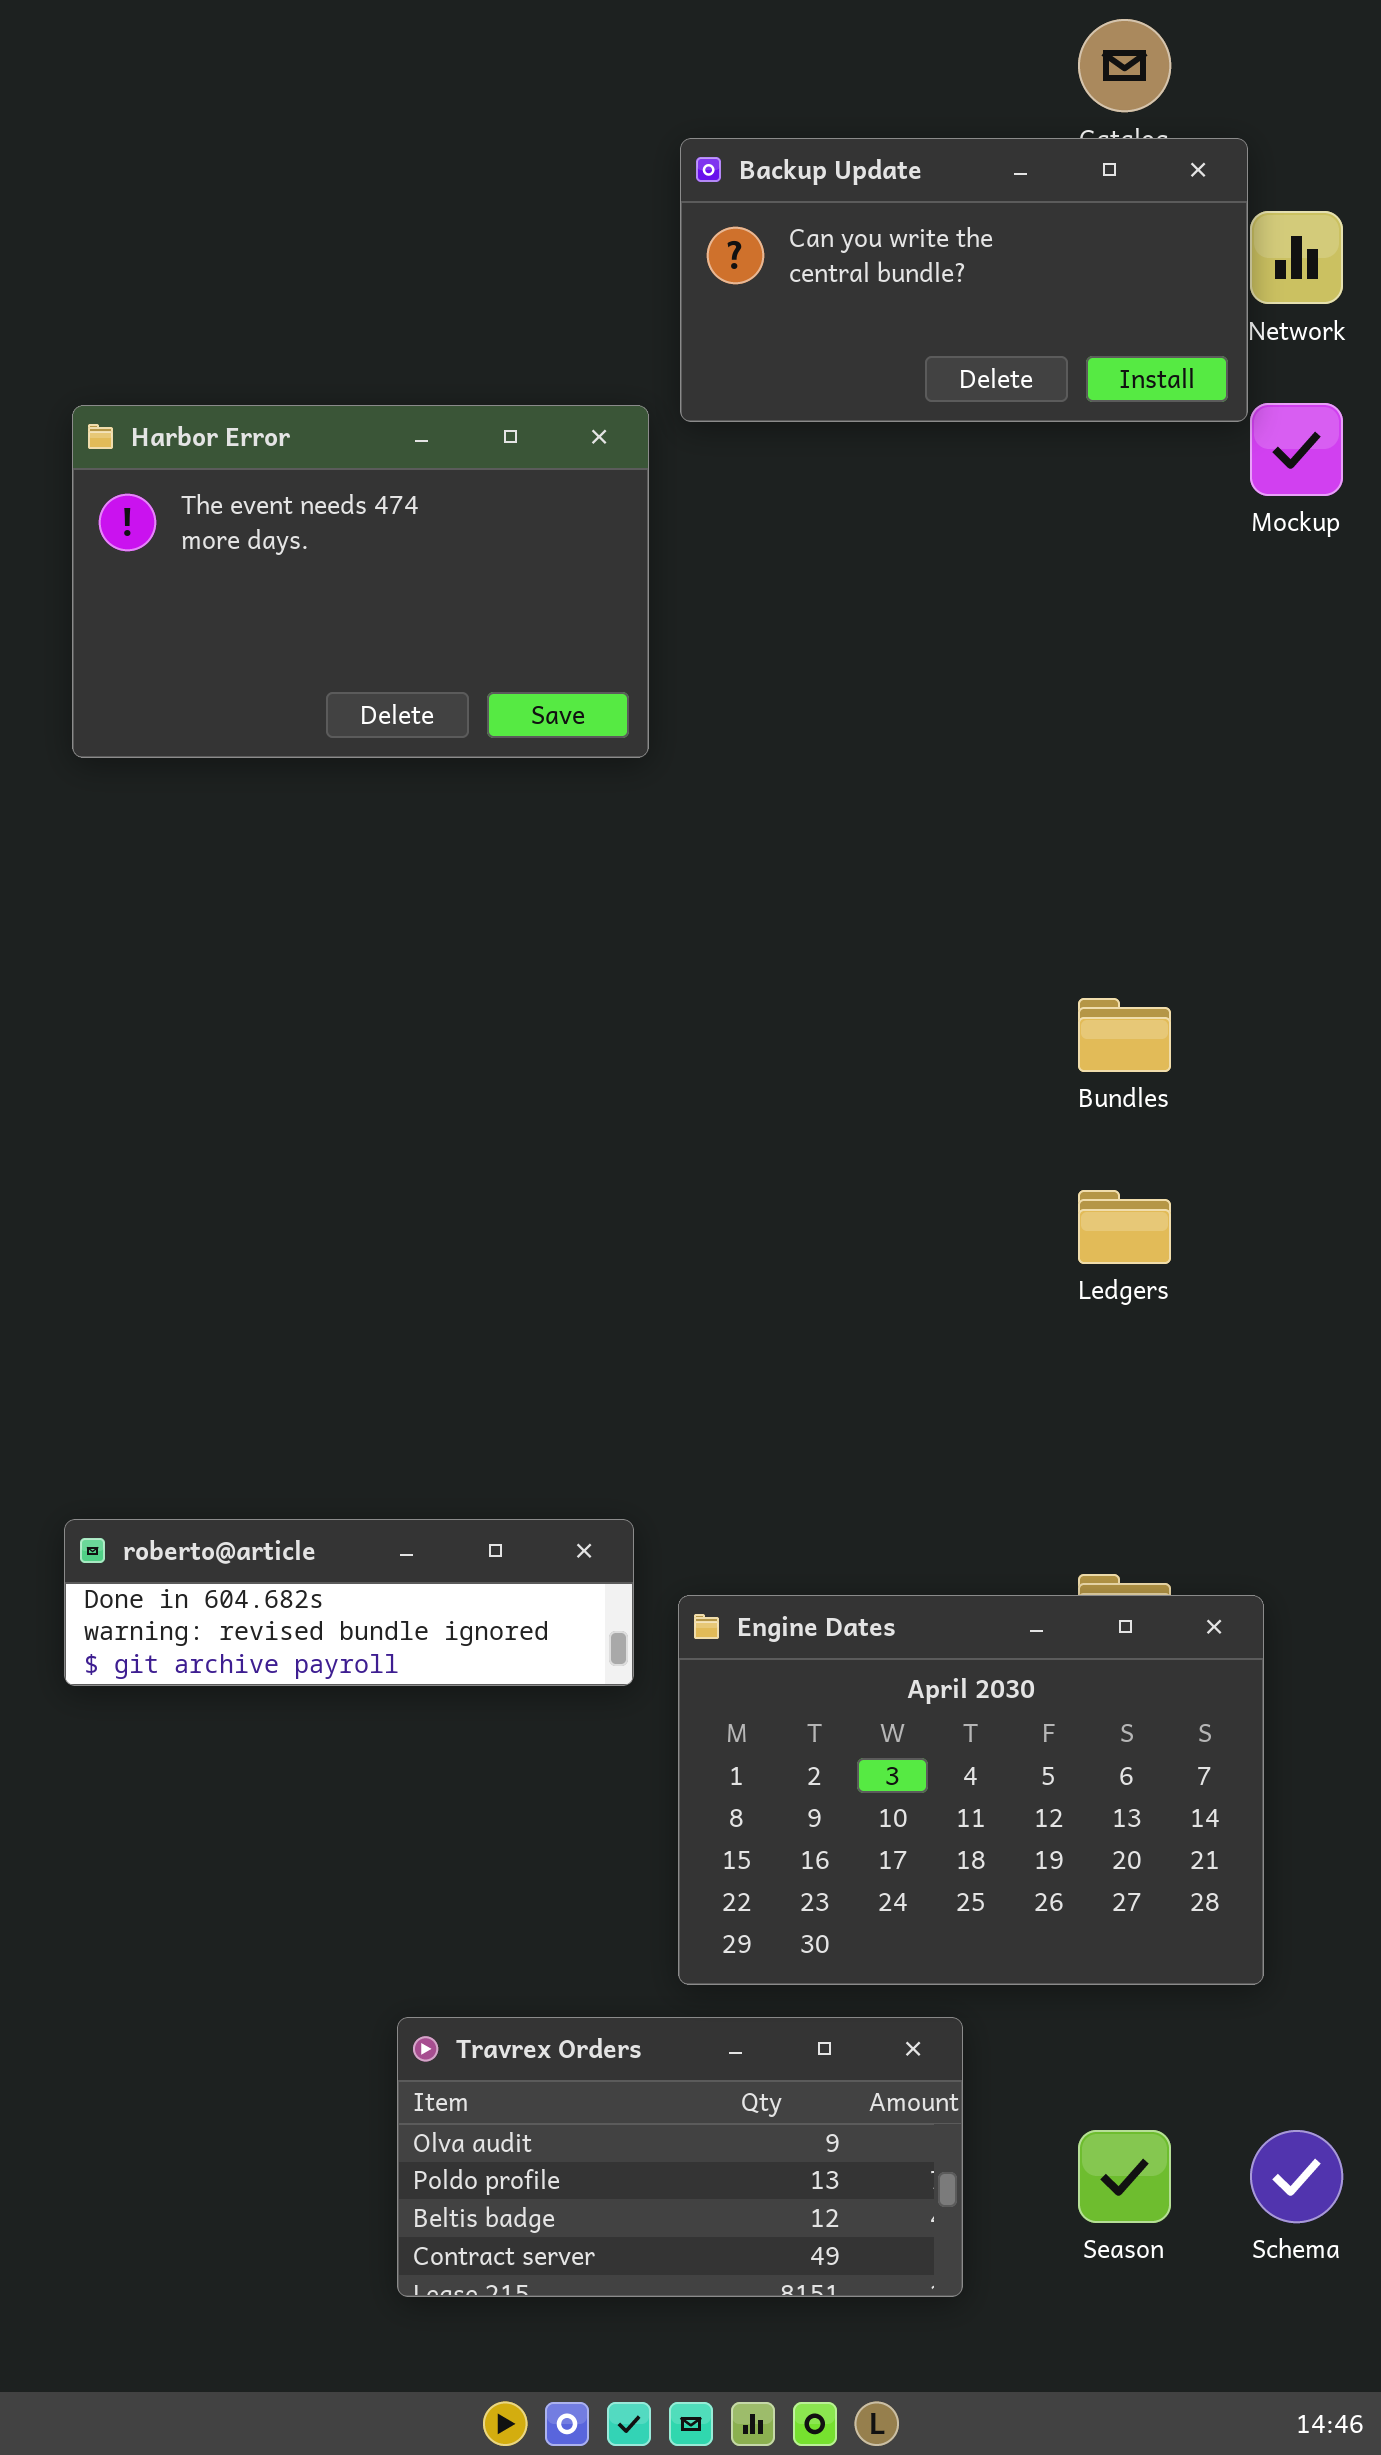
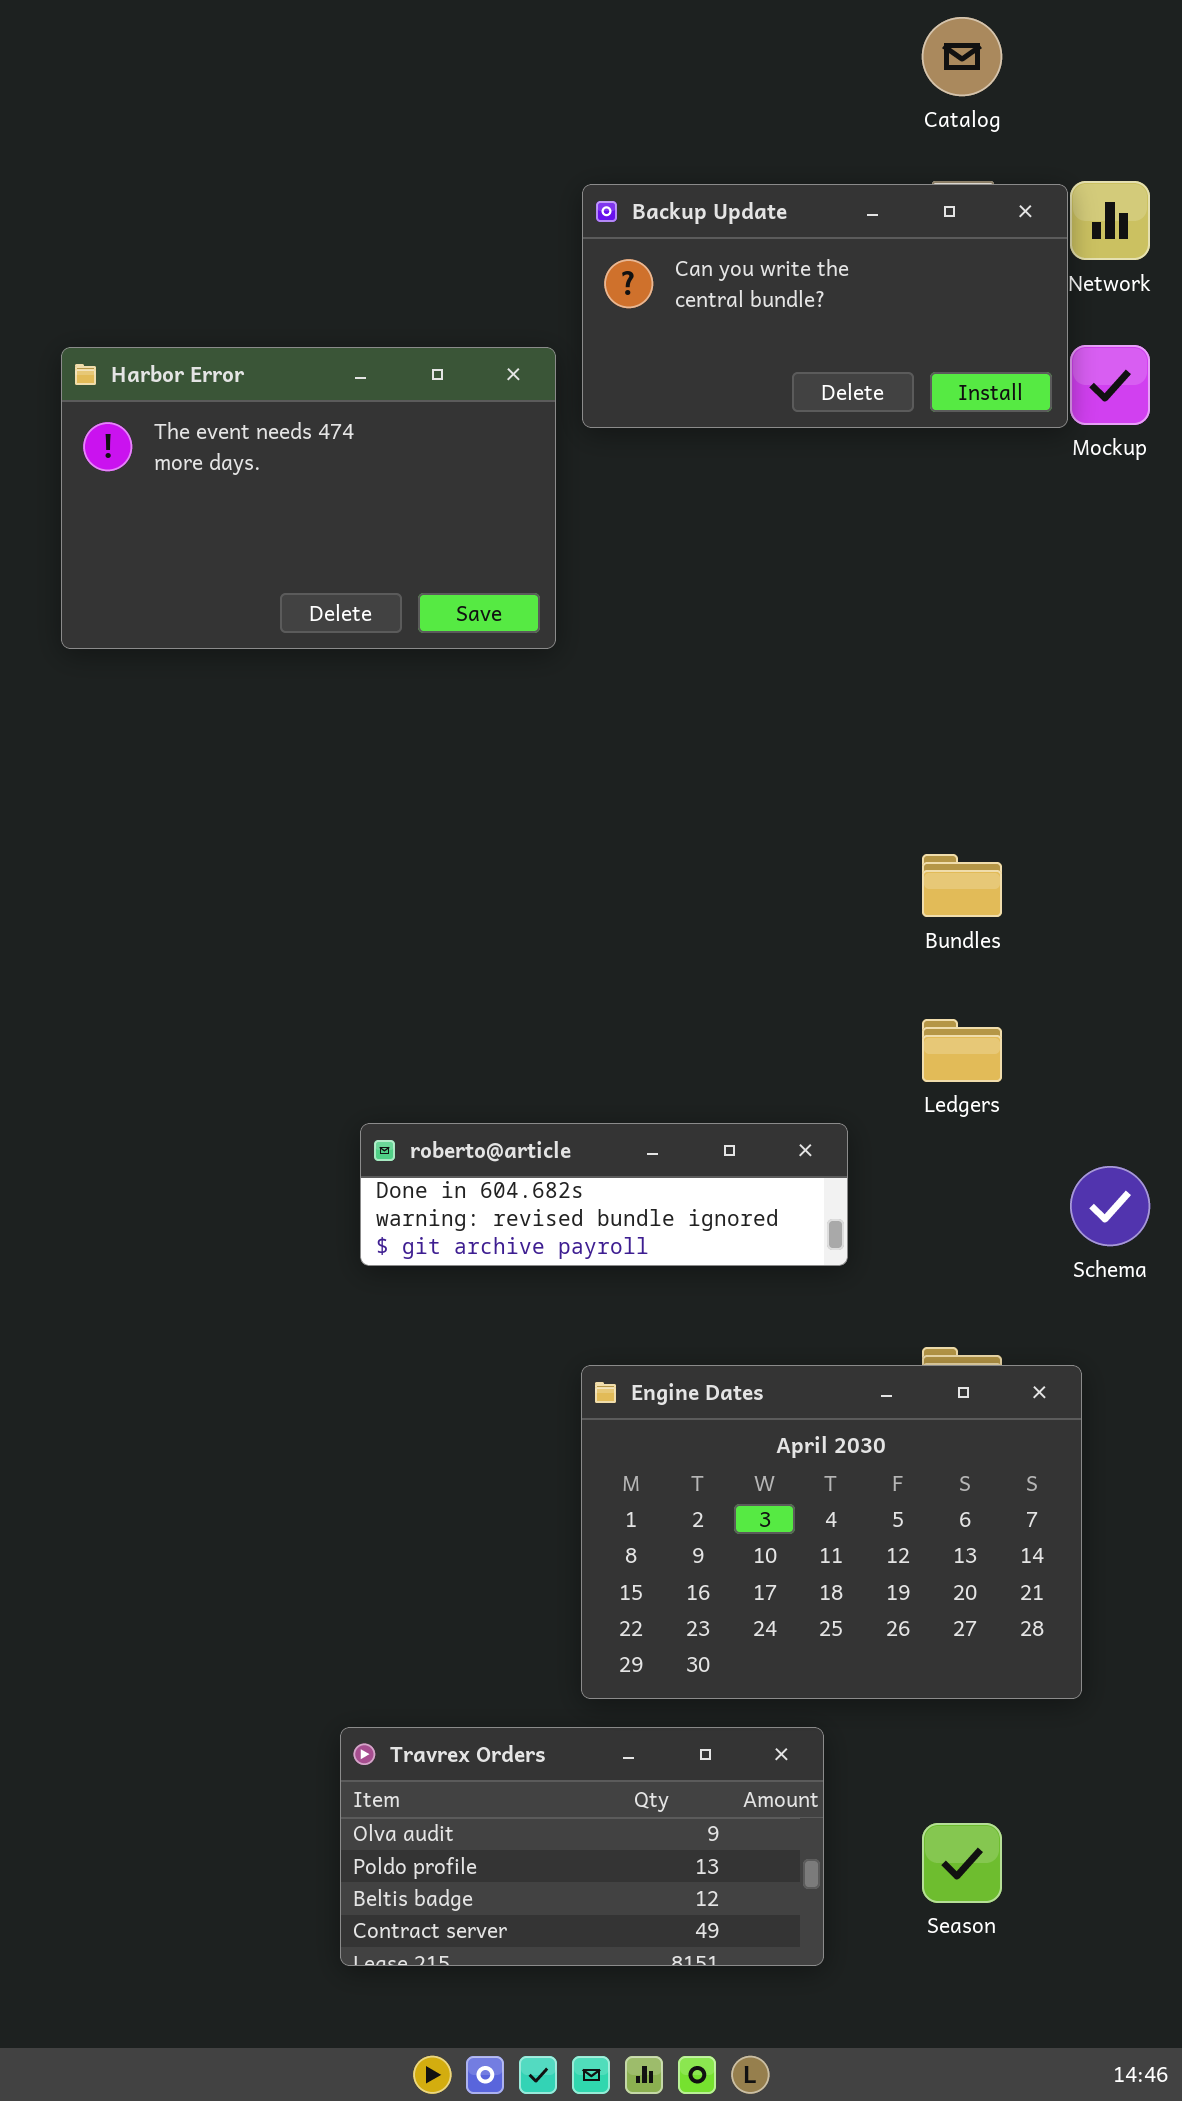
Backup Update: [680,138,1248,422] -> [582,184,1068,428], moved
roberto@article: [64,1519,634,1686] -> [360,1123,848,1266], moved
Schema: [1250,2130,1343,2223] -> [1070,1166,1150,1246], moved

